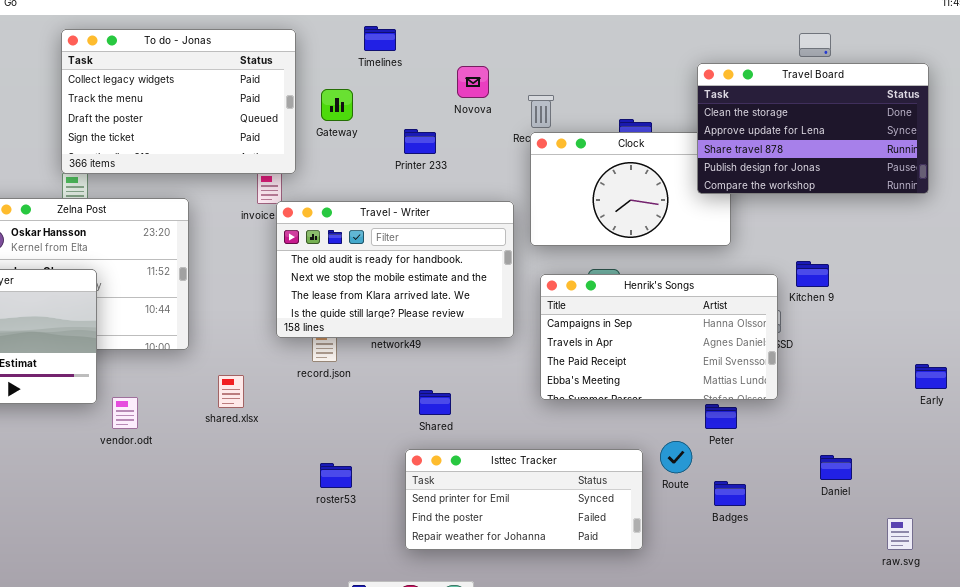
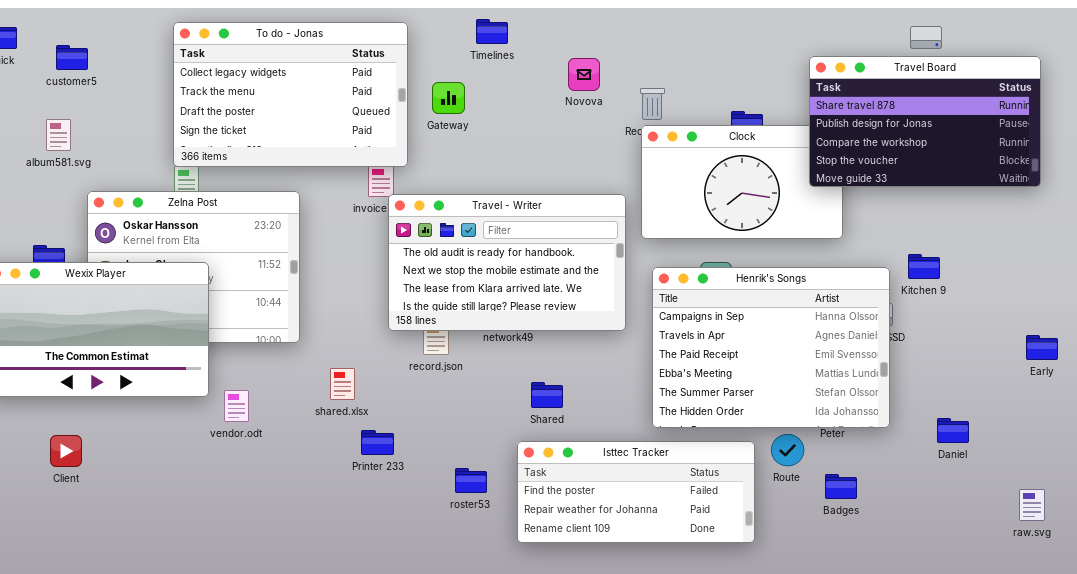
Travel Board: [697,63,929,194] -> [809,56,1041,187], scrolled down 2 rows
Printer 233: [404,129,436,154] -> [361,430,394,455], moved
Henrik's Songs: [540,274,778,400] -> [652,267,890,428], resized
Early: [915,364,947,389] -> [1026,335,1058,360], moved
Isttec Tracker: [405,449,643,550] -> [517,441,755,543], scrolled down 1 row
Daniel: [820,455,852,480] -> [937,418,969,443], moved
roster53: [320,463,352,488] -> [455,468,487,493], moved
raw.svg: [887,518,913,550] -> [1019,489,1045,521], moved

